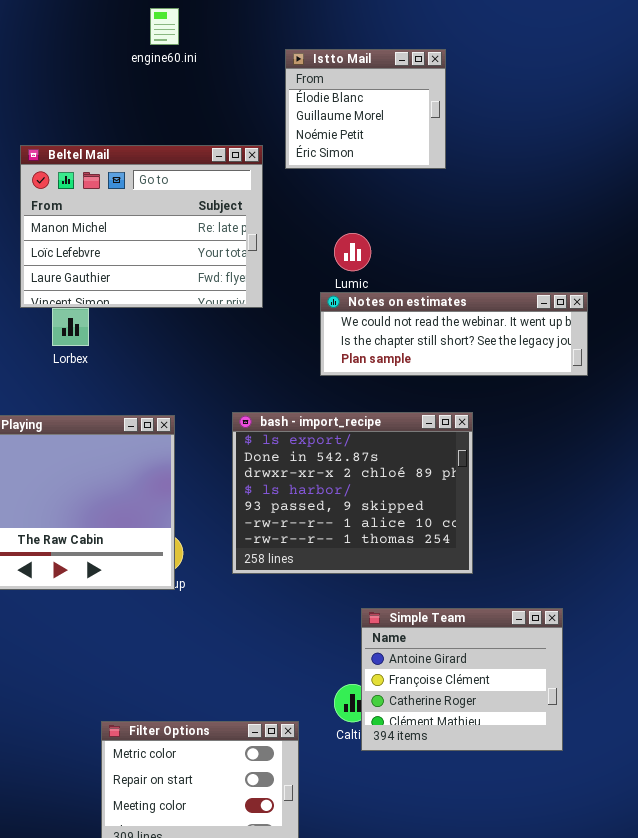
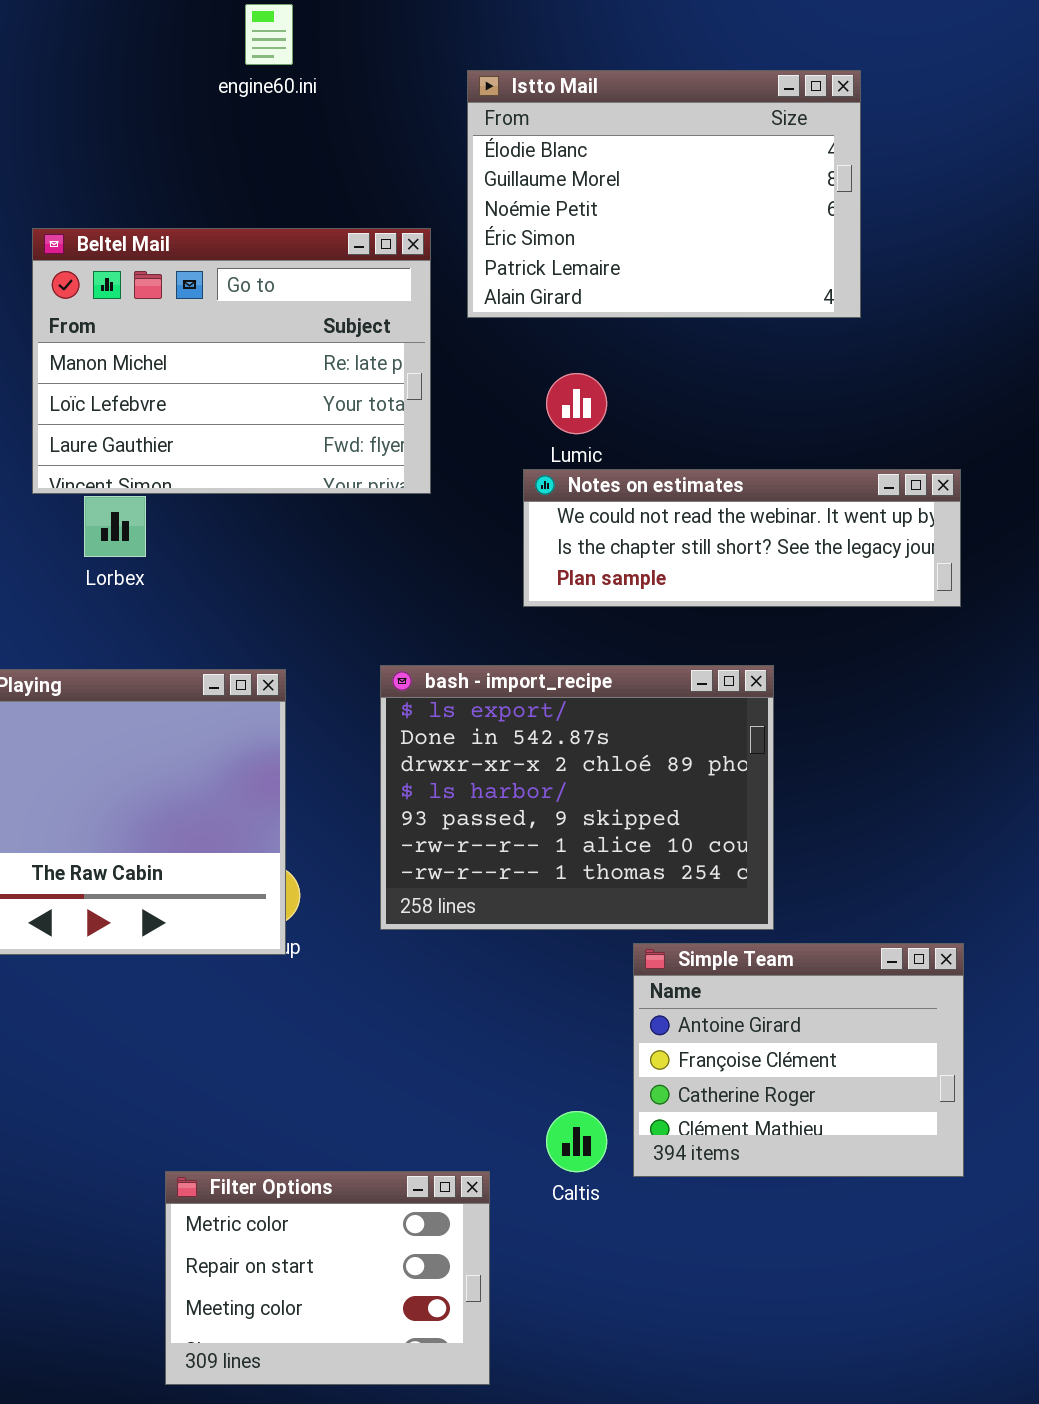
Istto Mail: [285,49,446,169] -> [467,70,861,318], resized
Simple Team: [361,608,563,751] -> [633,943,964,1177], moved

